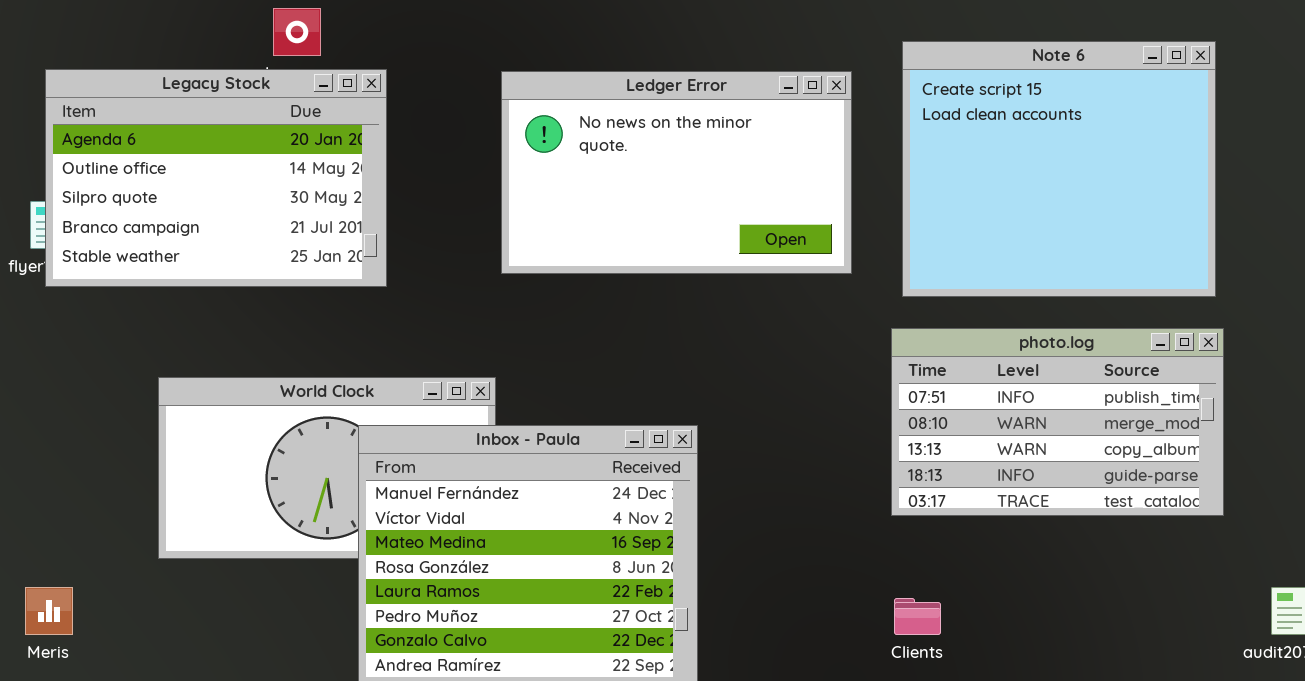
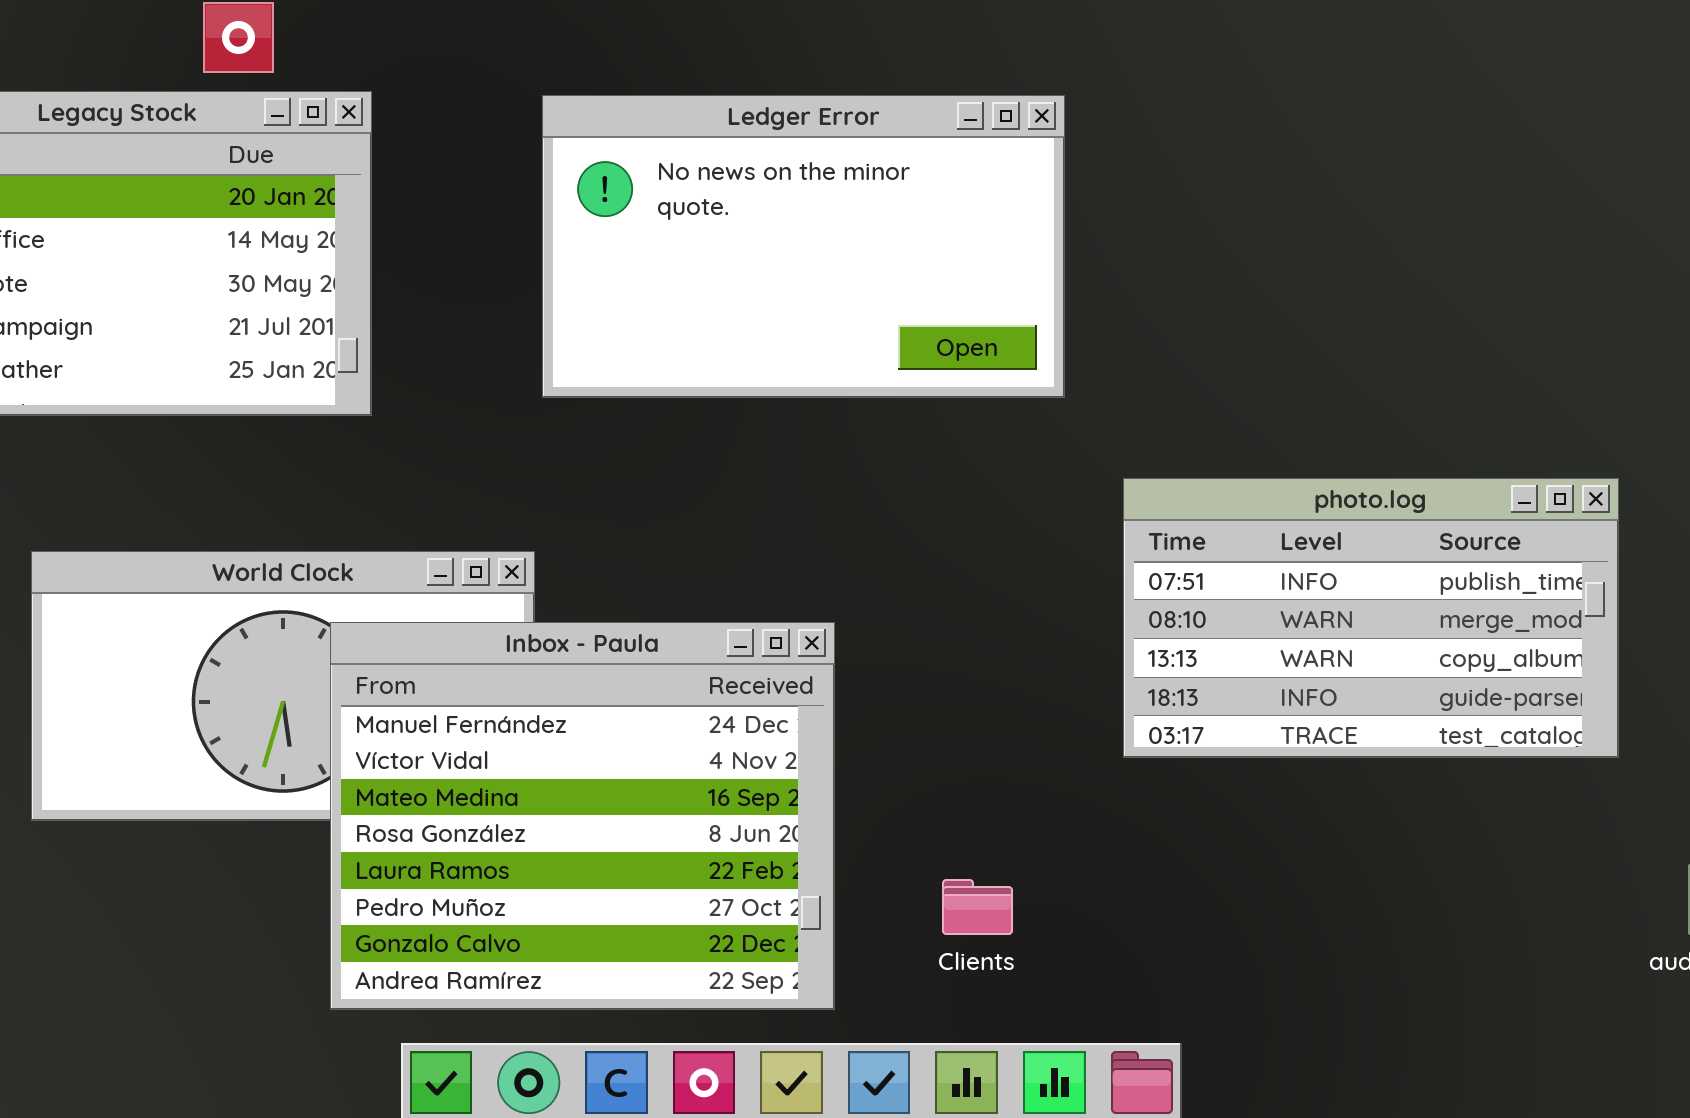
Note 6: [902,41,1216,297] -> none, closed
Clients: [894,598,941,635] -> [942,879,1013,935], moved

